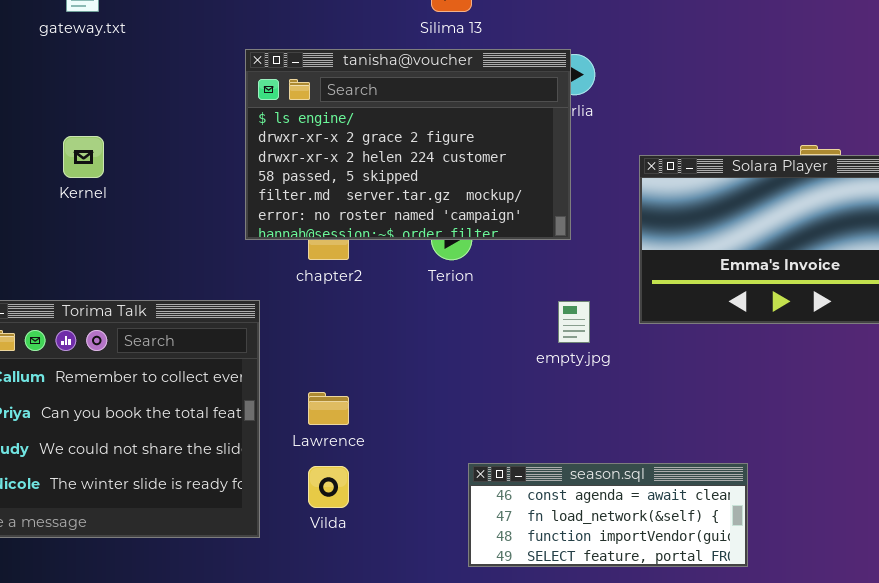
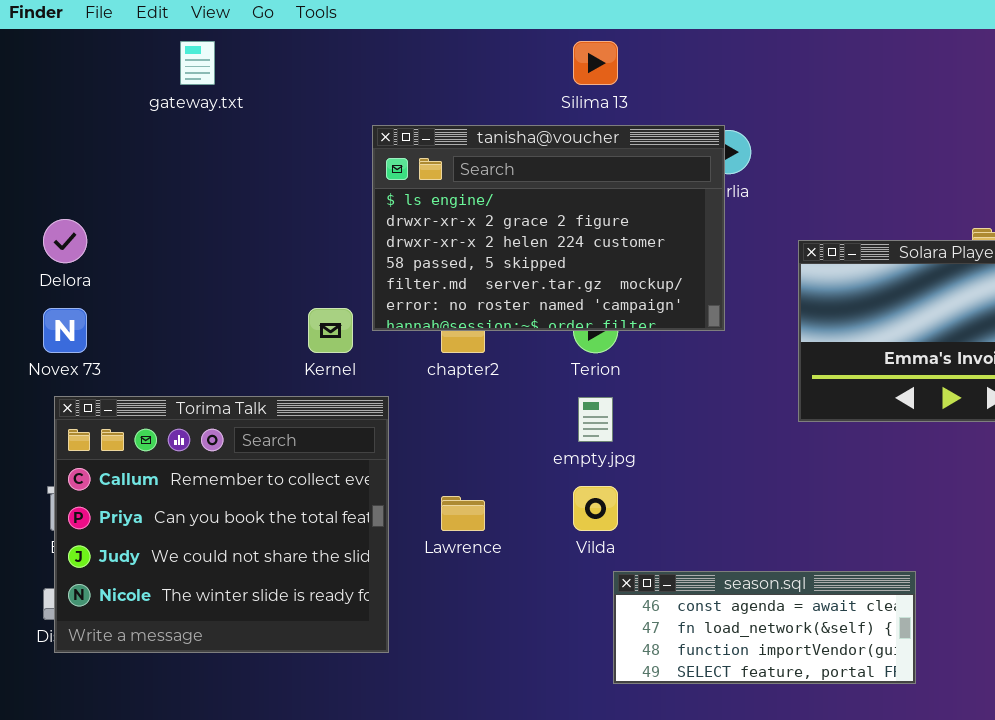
Kernel: [63,136,104,178] -> [308,308,353,353], moved
empty.jpg: [558,301,590,343] -> [578,397,613,442], moved
Vilda: [308,466,349,508] -> [573,486,618,531], moved

